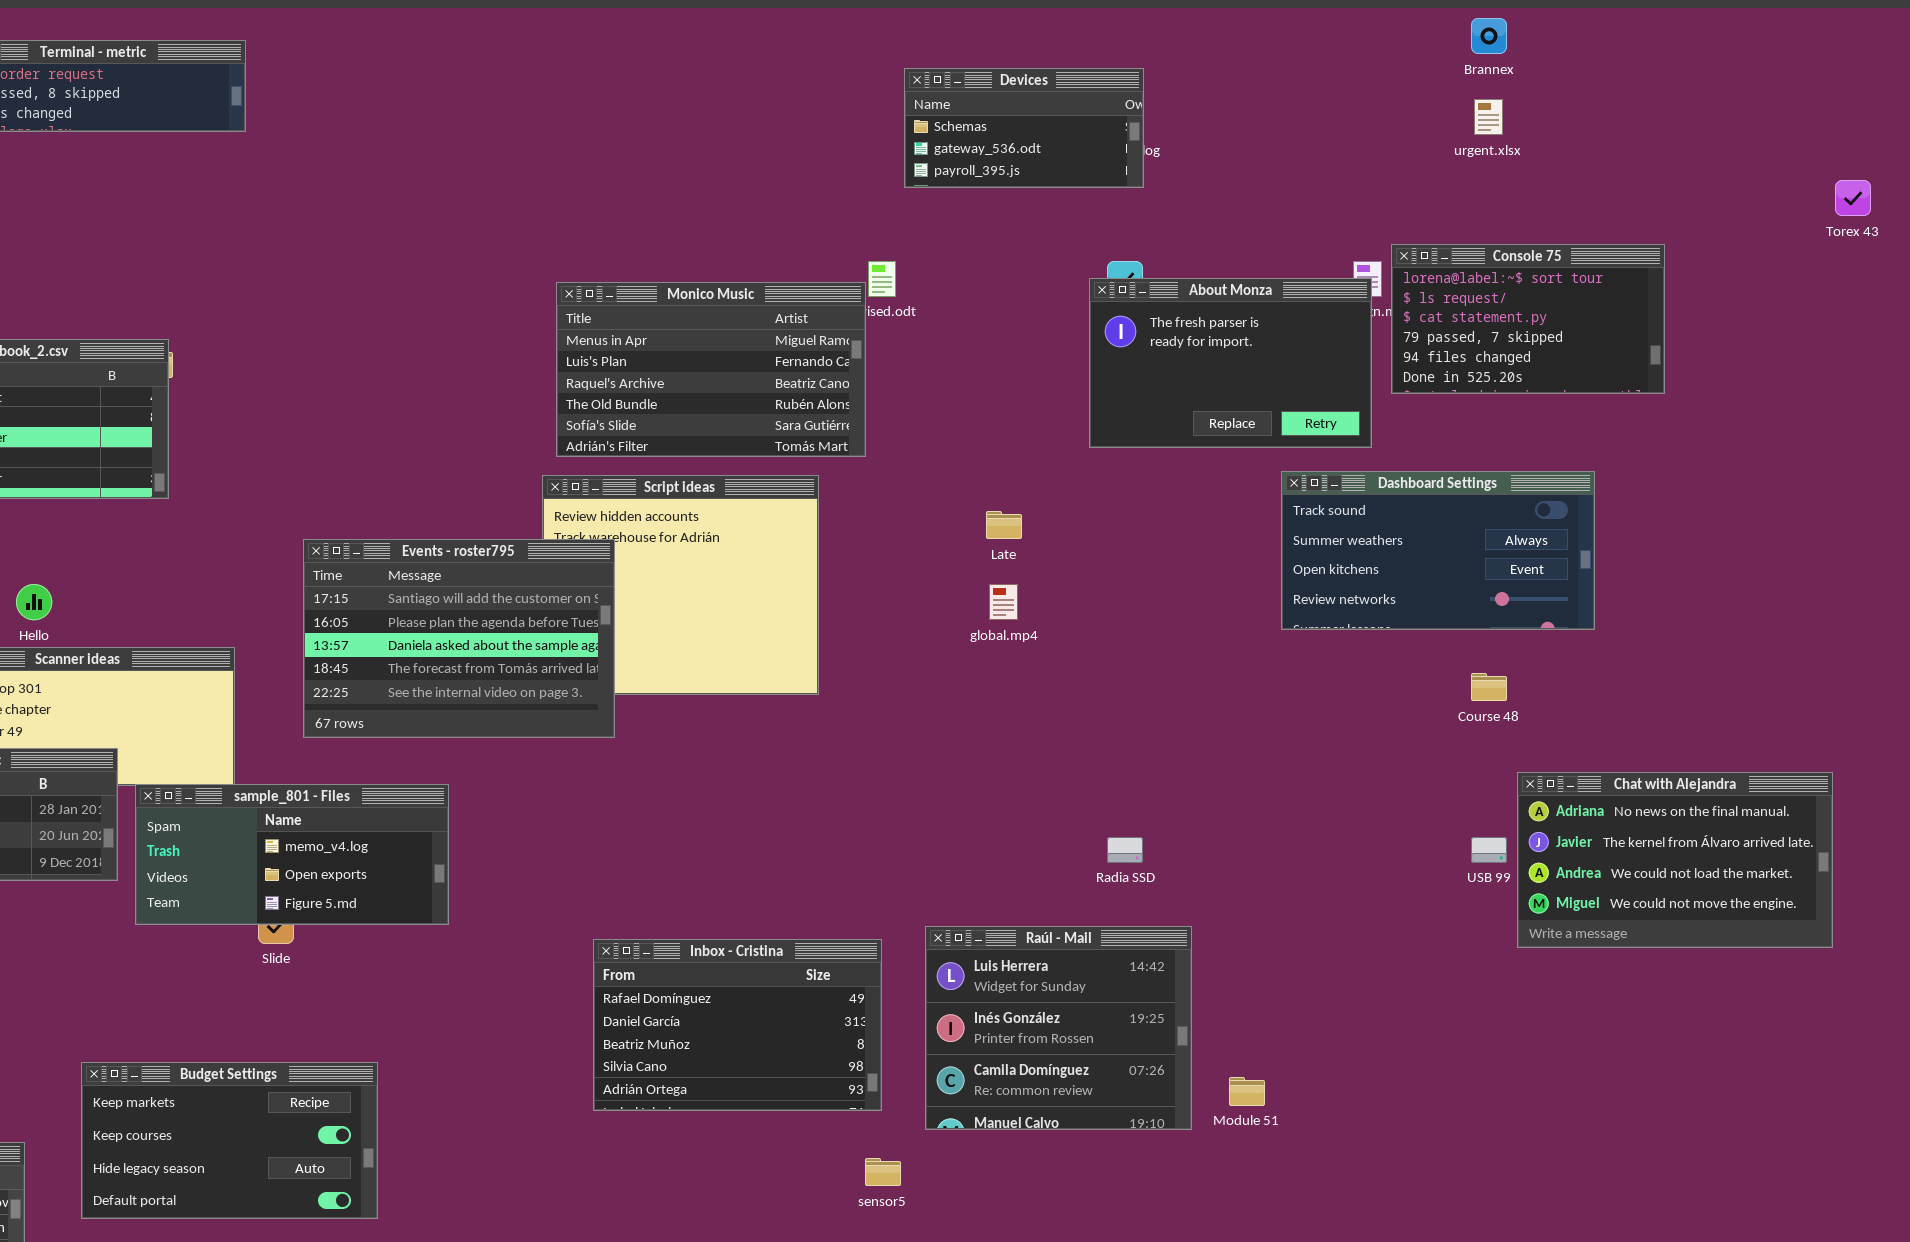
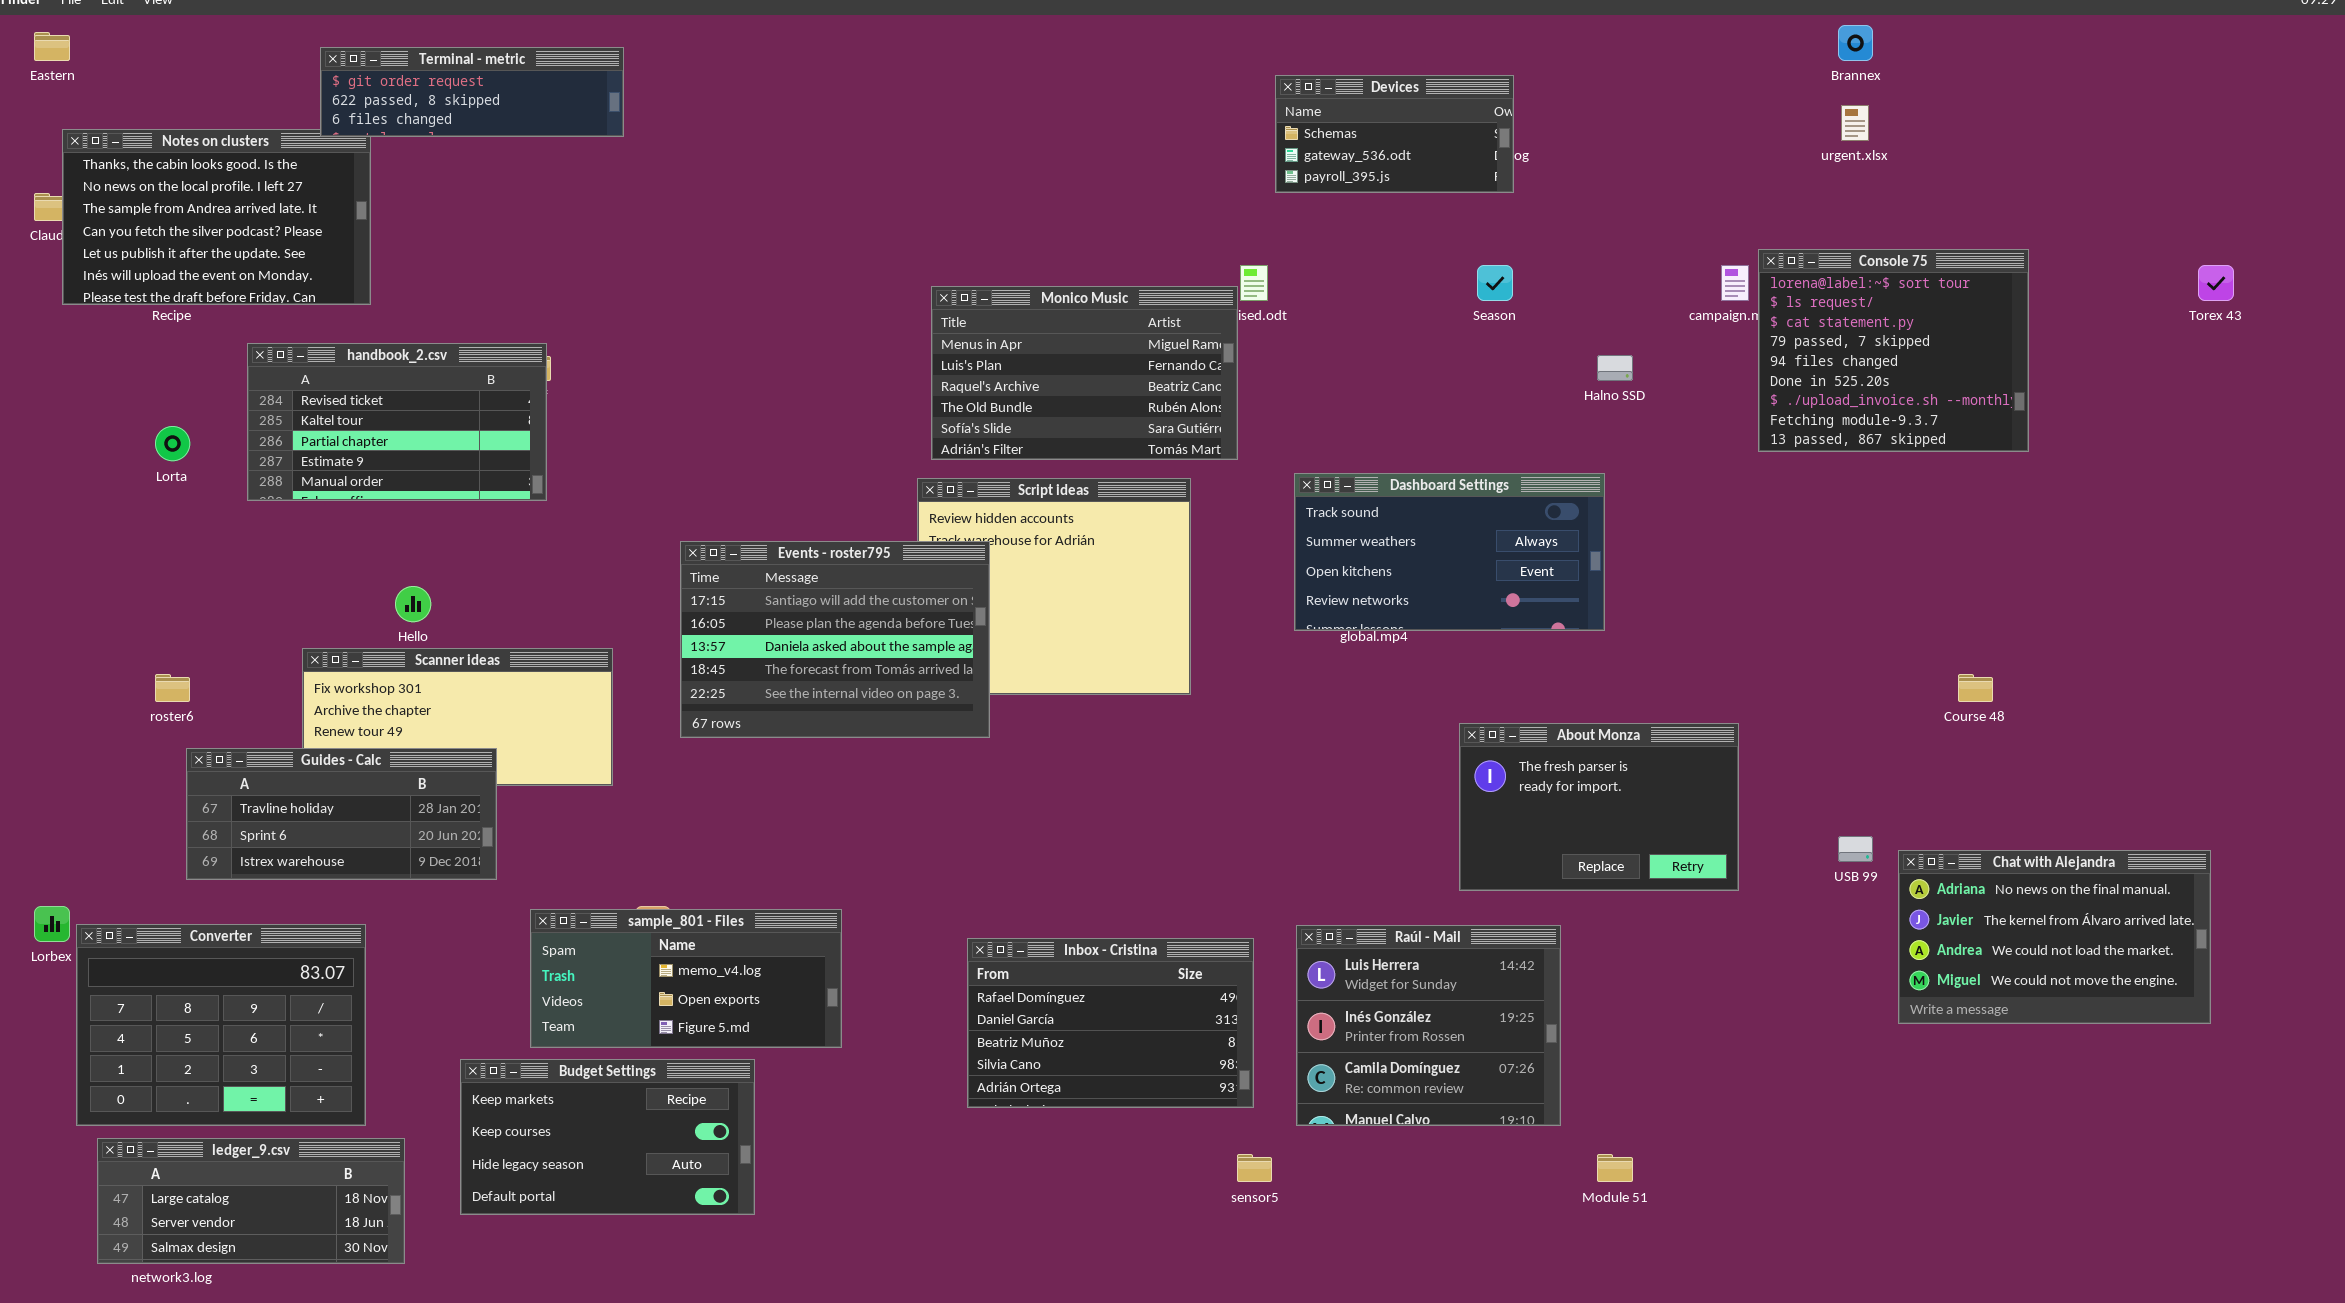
Torex 43: [1835,180,1871,216] -> [2198,265,2234,301], moved
Console 75: [1391,244,1665,394] -> [1758,249,2029,452], resized
About Monza: [1089,278,1372,448] -> [1459,723,1739,891], moved
Dashboard Settings: [1281,471,1595,630] -> [1294,473,1605,631], moved
Course 48: [1471,673,1507,701] -> [1958,674,1993,702], moved
Chat with Alejandra: [1517,772,1833,948] -> [1898,850,2211,1024], moved
sample_801 - Files: [135,784,449,925] -> [530,909,842,1048], moved
Module 51: [1229,1077,1265,1106] -> [1597,1154,1633,1182], moved

